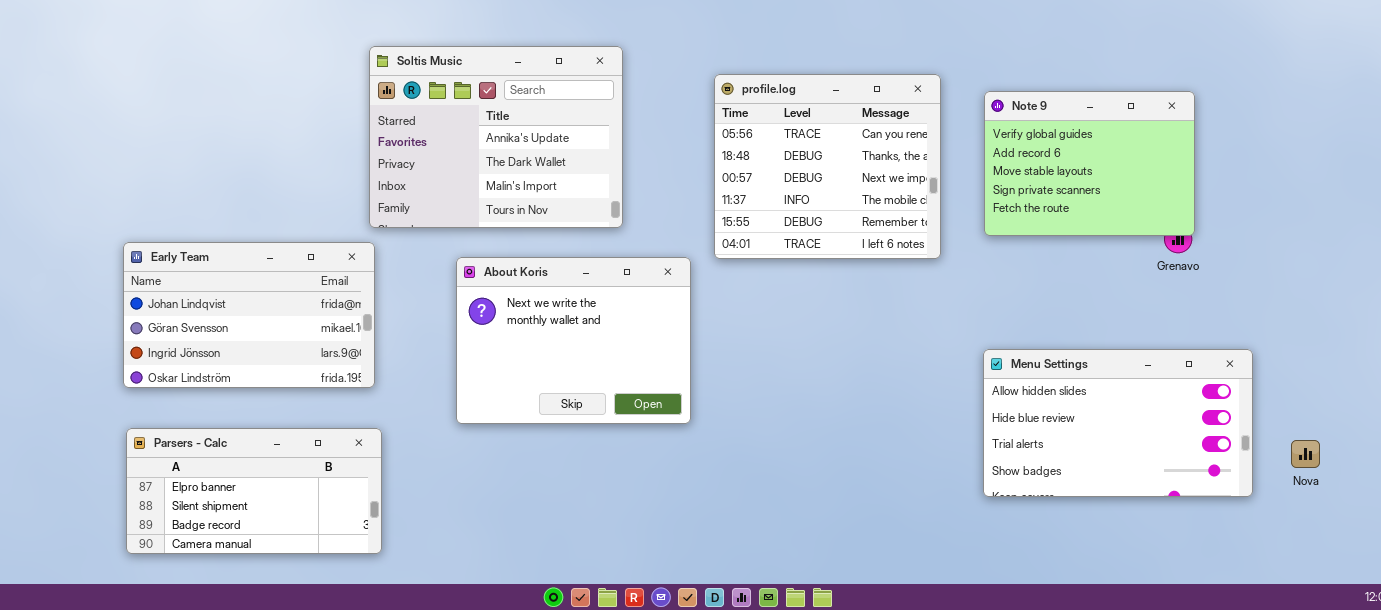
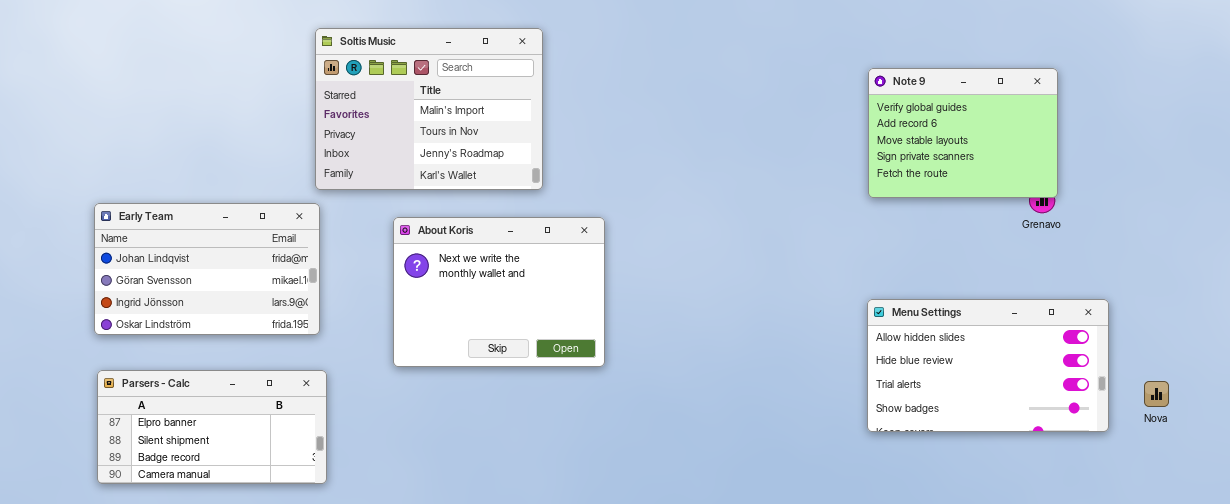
Soltis Music: [369,46,623,228] -> [315,28,543,190], scrolled down 2 rows
profile.log: [714,74,941,259] -> none, closed

